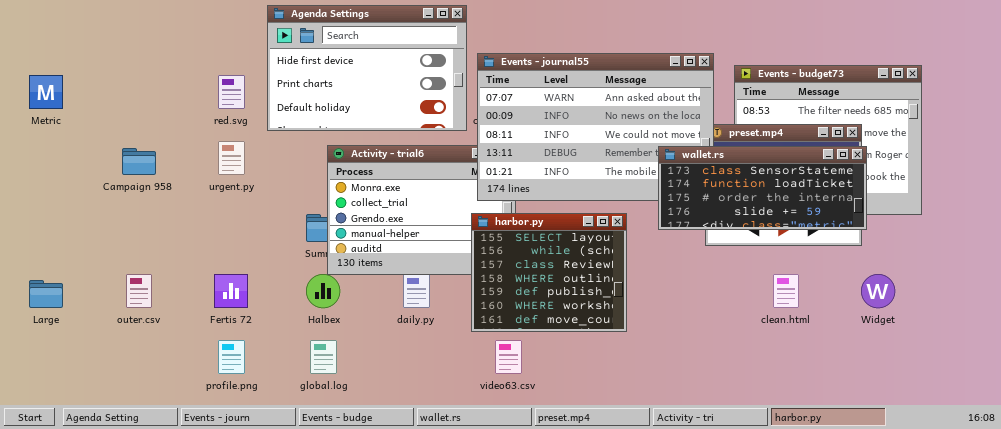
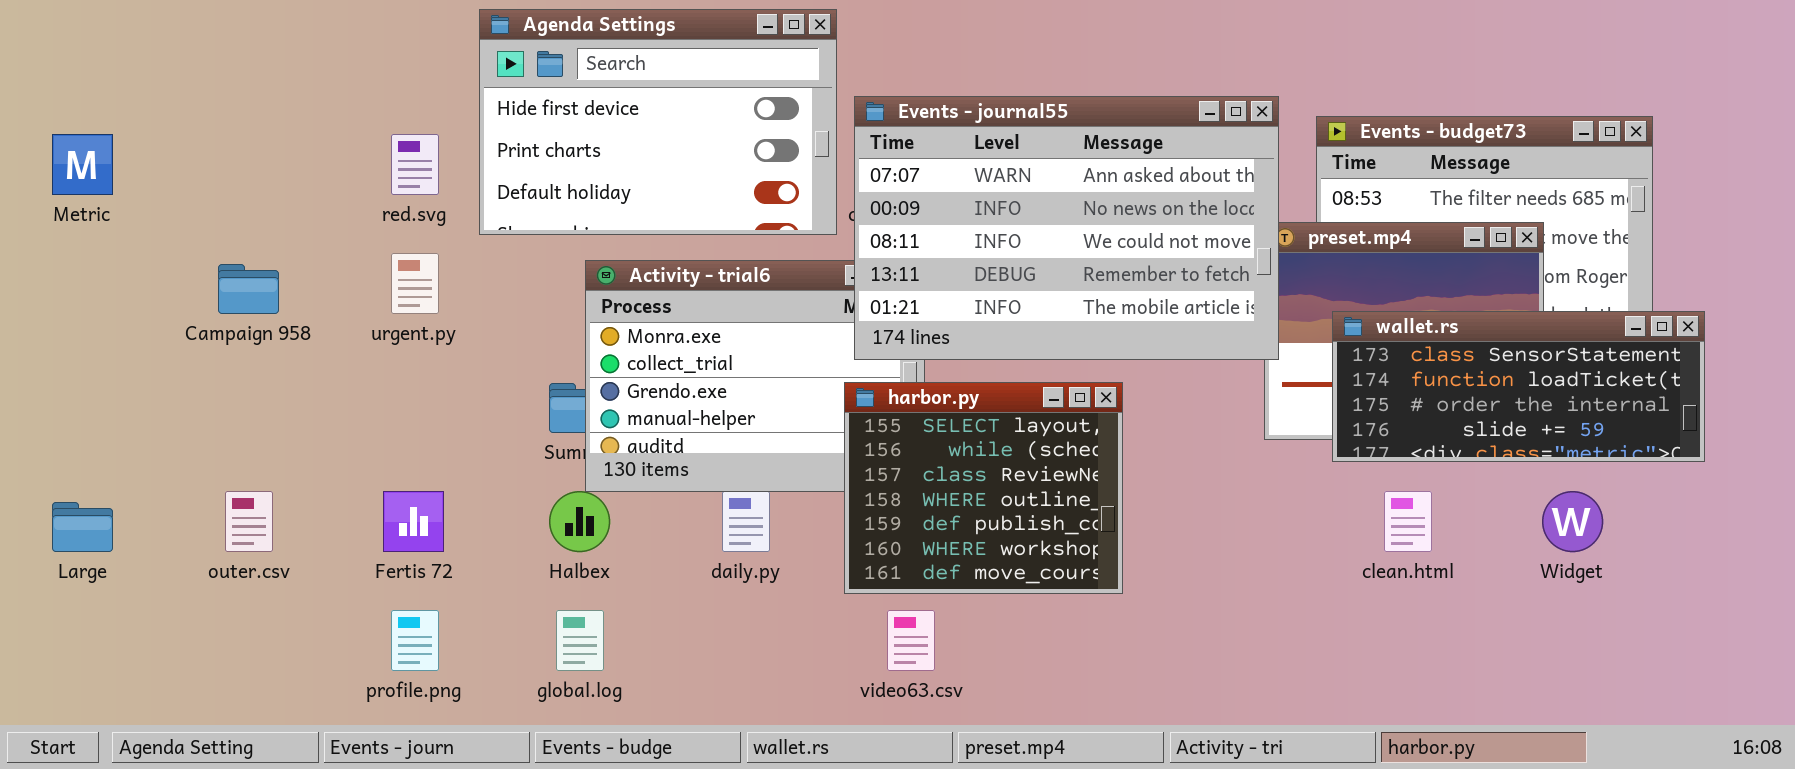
wallet.rs: [658,146,867,230] -> [1332,311,1705,462], moved

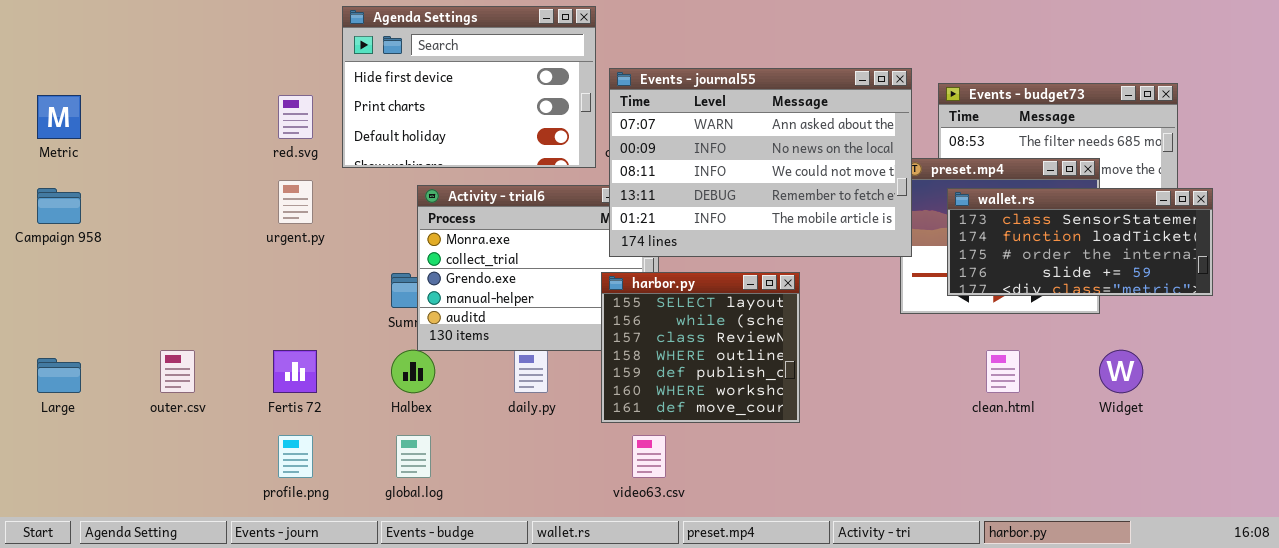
Campaign 958: [218,264,279,314] -> [37,188,81,224], moved
wallet.rs: [1332,311,1705,462] -> [947,188,1213,296], moved

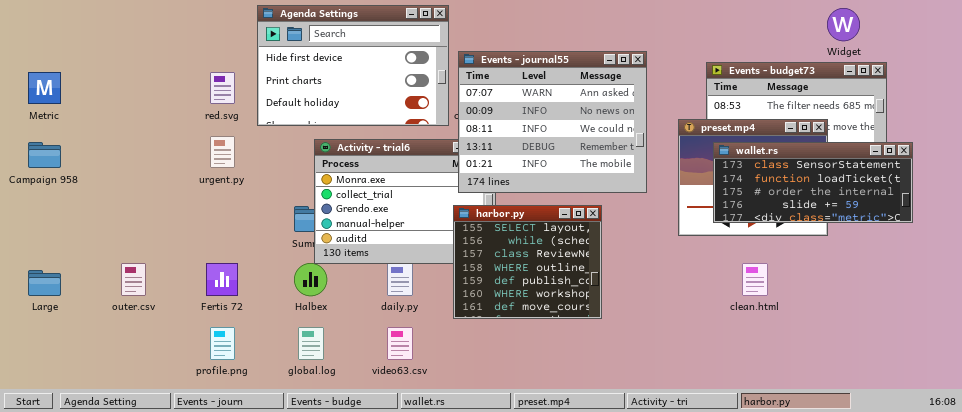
Events - journal55: [609,68,912,257] -> [458,51,647,193], resized
Widget: [1099,350,1143,393] -> [827,8,860,41], moved
video63.csv: [632,435,666,478] -> [387,327,413,360], moved

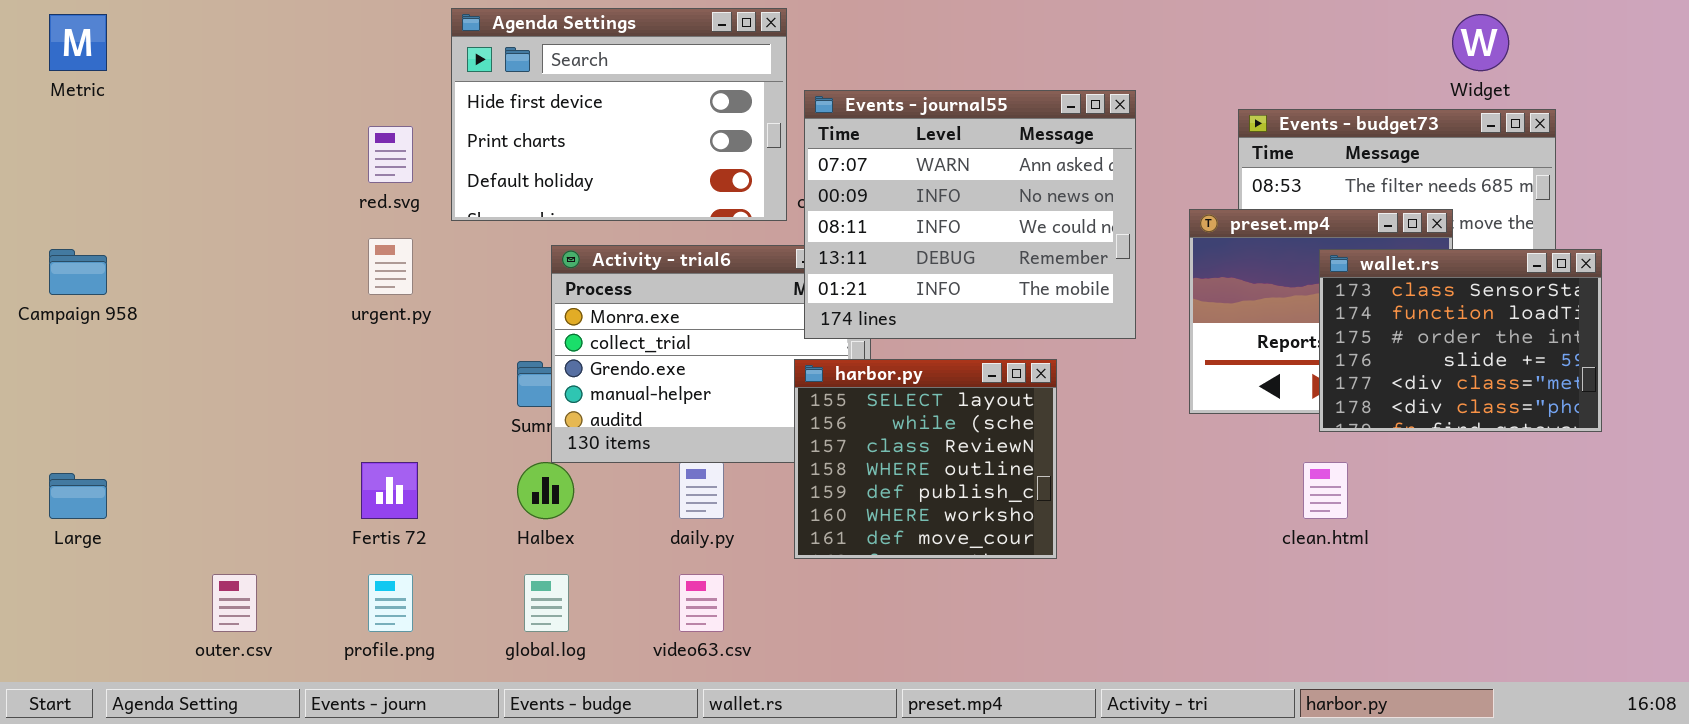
Metric: [28,72,61,104] -> [49,14,107,71], moved
wallet.rs: [713,142,913,223] -> [1319,249,1602,432], resized
outer.csv: [121,263,146,296] -> [212,574,257,632], moved

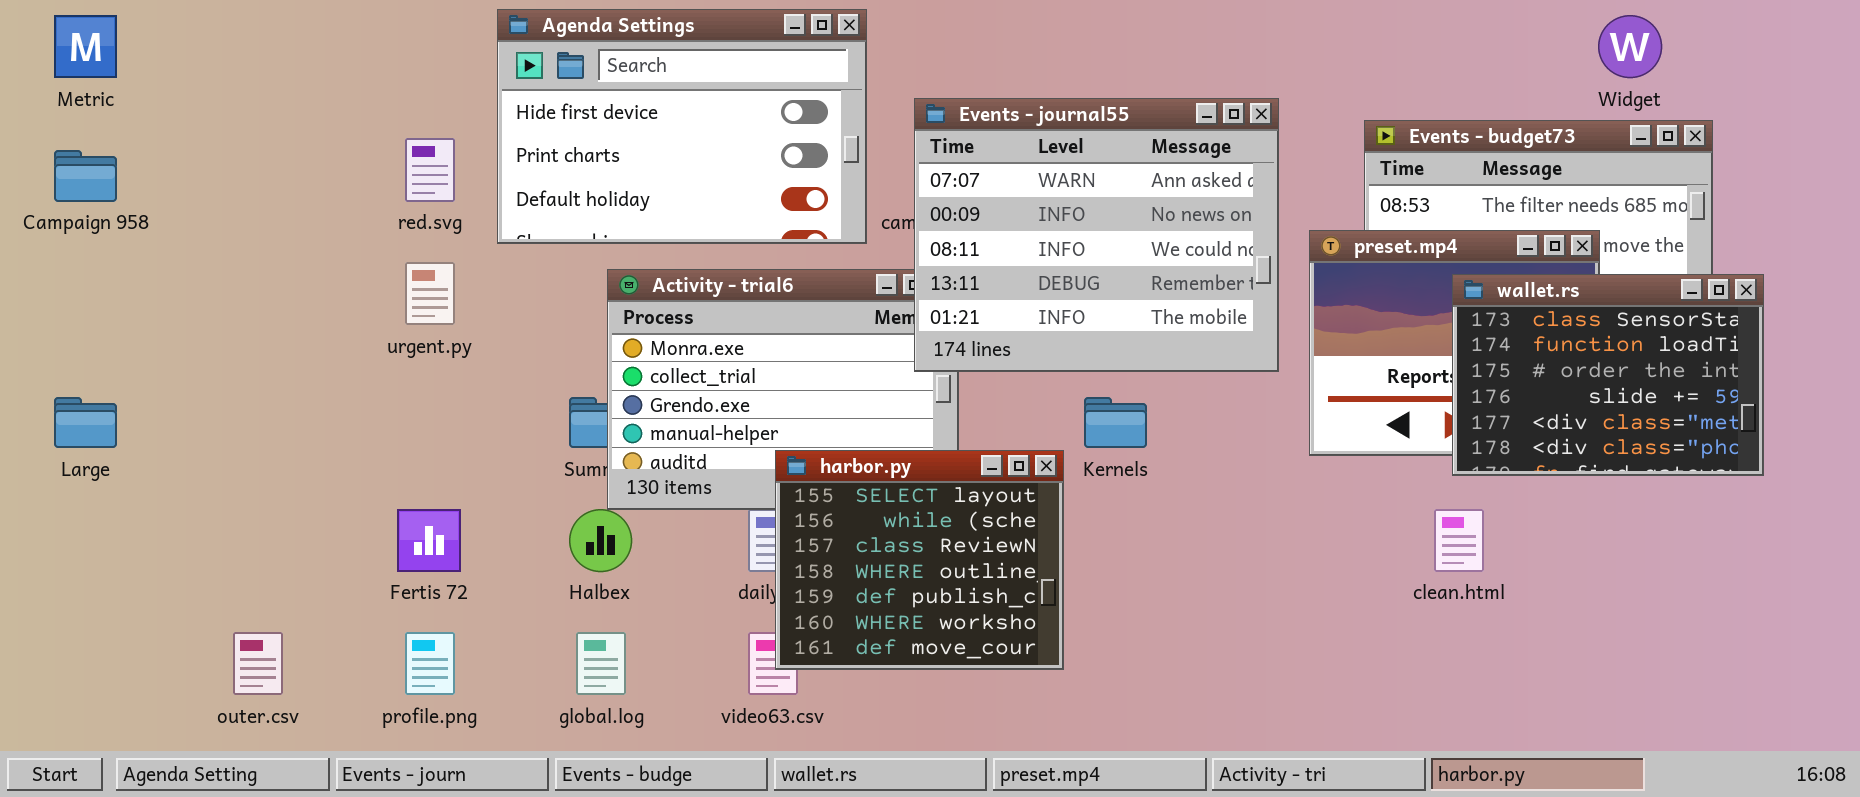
Events - journal55: [804,90,1136,339] -> [914,98,1279,372], moved
Campaign 958: [49,249,107,295] -> [54,150,117,202], moved
harbor.py: [794,359,1057,559] -> [775,450,1064,670], moved
Large: [49,473,107,519] -> [54,397,117,448], moved

